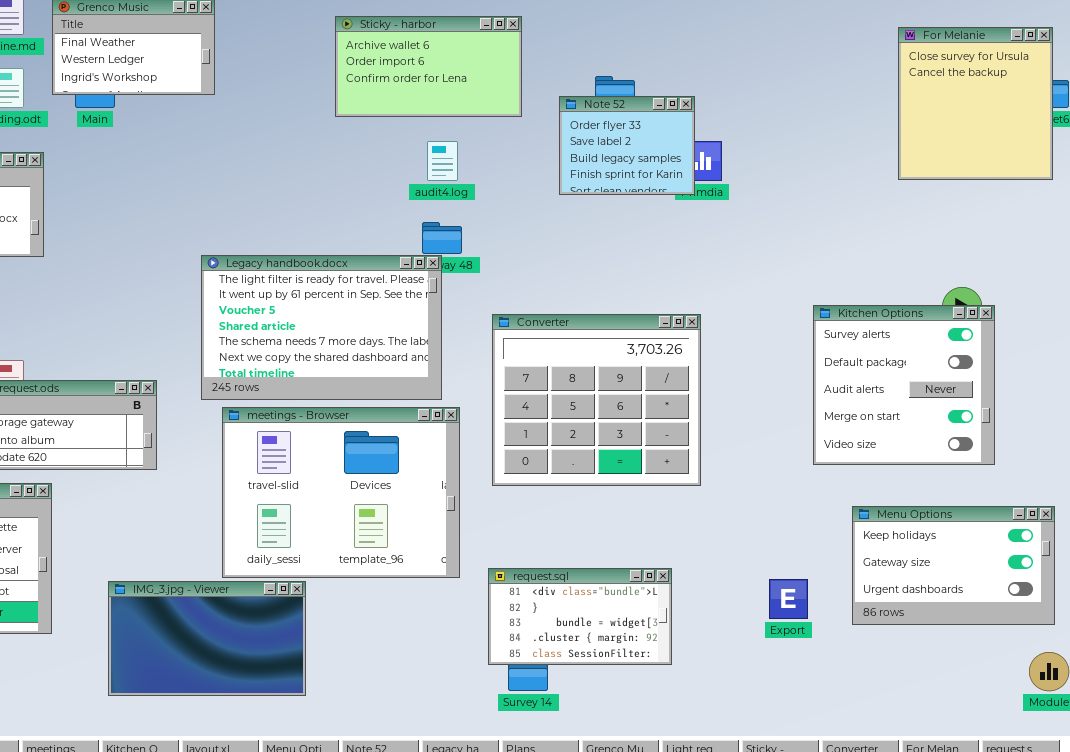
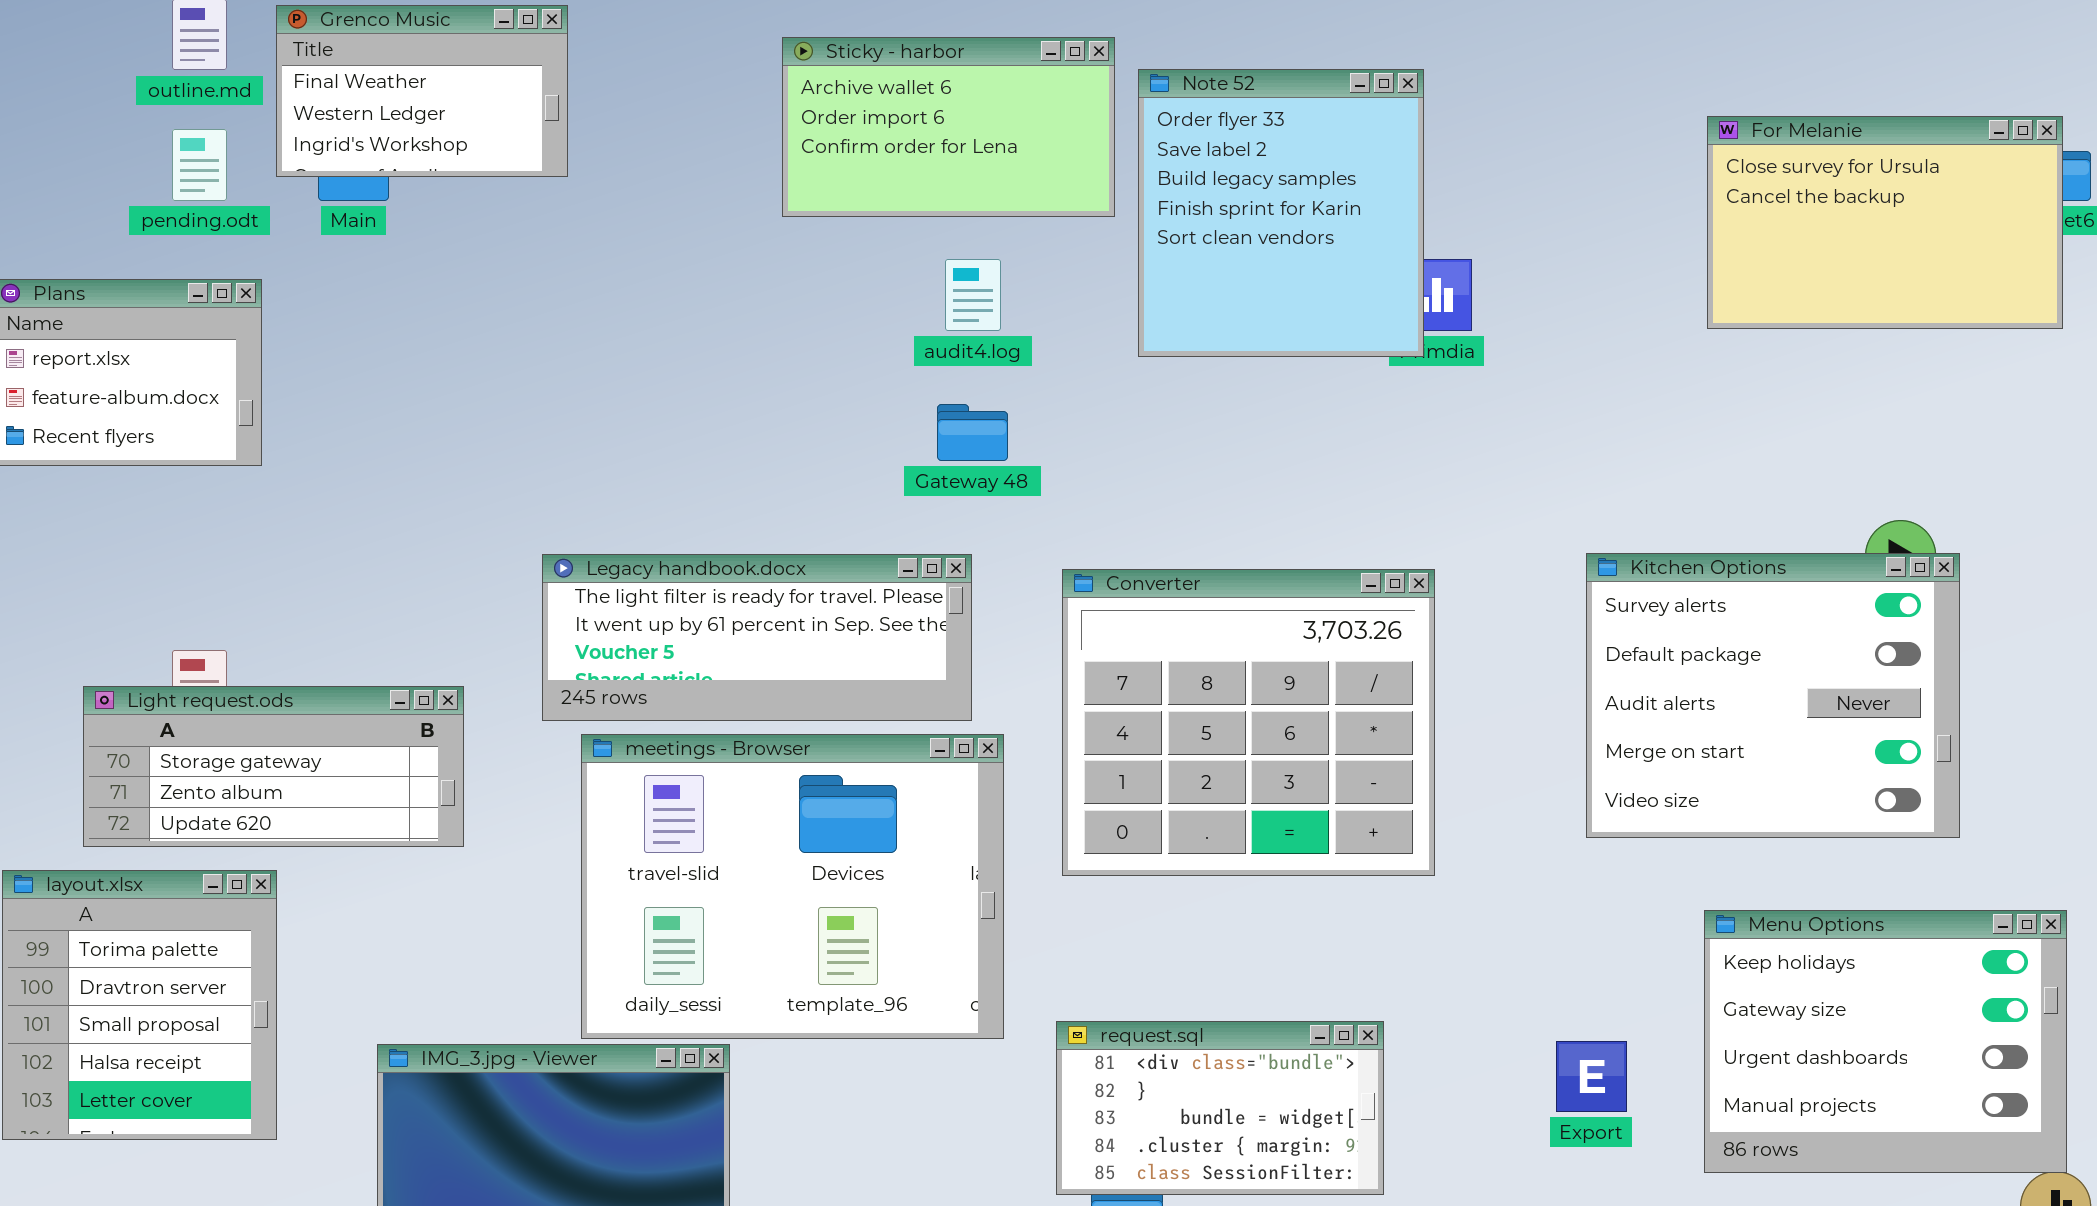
For Melanie: [898,27,1053,180] -> [1707,116,2063,329], resized
Note 52: [559,96,695,195] -> [1138,69,1424,357], resized
Legacy handbook.docx: [201,255,442,400] -> [542,554,972,721], resized
Kitchen Options: [813,305,995,465] -> [1586,553,1960,838], resized
Menu Options: [852,506,1055,625] -> [1704,910,2067,1173], resized

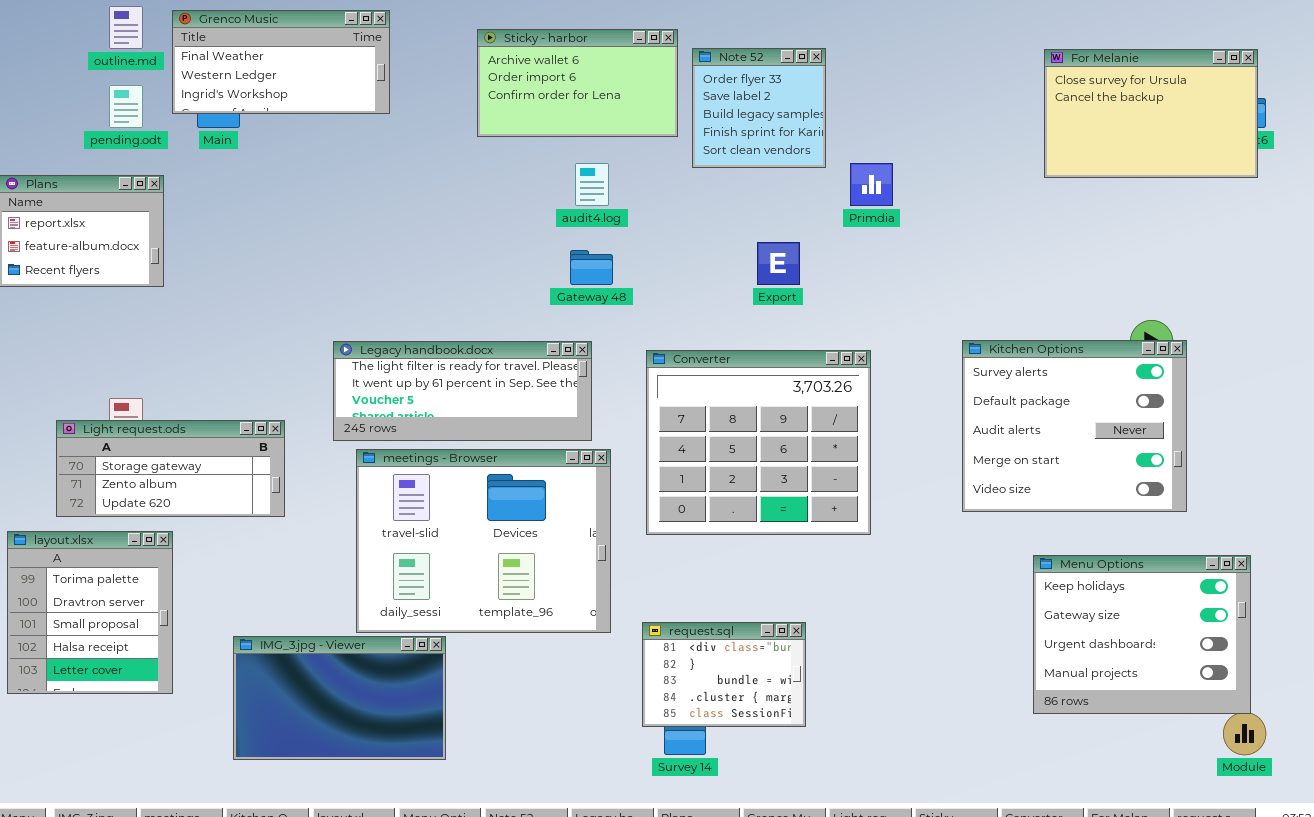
Grenco Music: [276,5,568,177] -> [172,10,390,114], resized
Note 52: [1138,69,1424,357] -> [692,48,826,168], resized
For Melanie: [1707,116,2063,329] -> [1044,49,1258,178], moved
request.sql: [1056,1021,1384,1195] -> [642,622,806,727], resized
Export: [1556,1041,1627,1112] -> [757,242,800,285], moved

